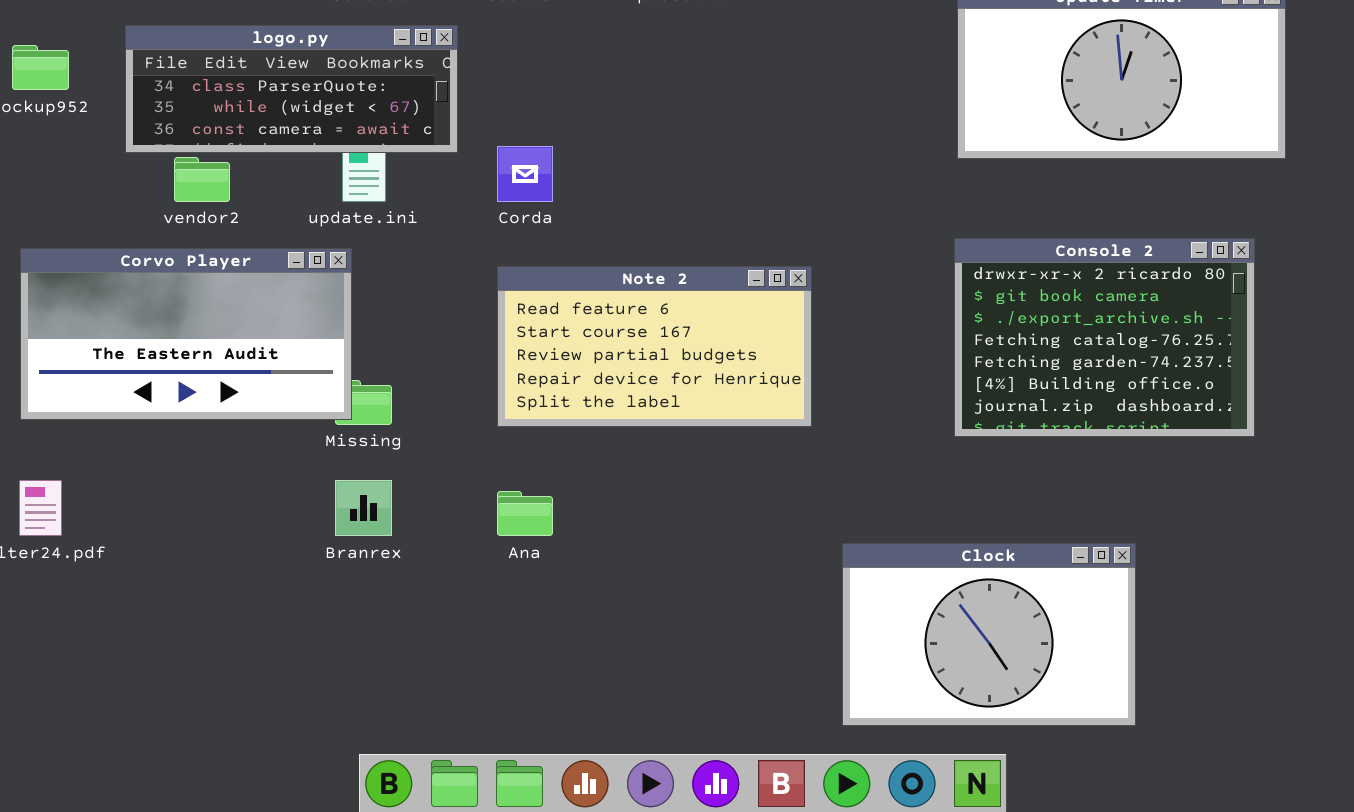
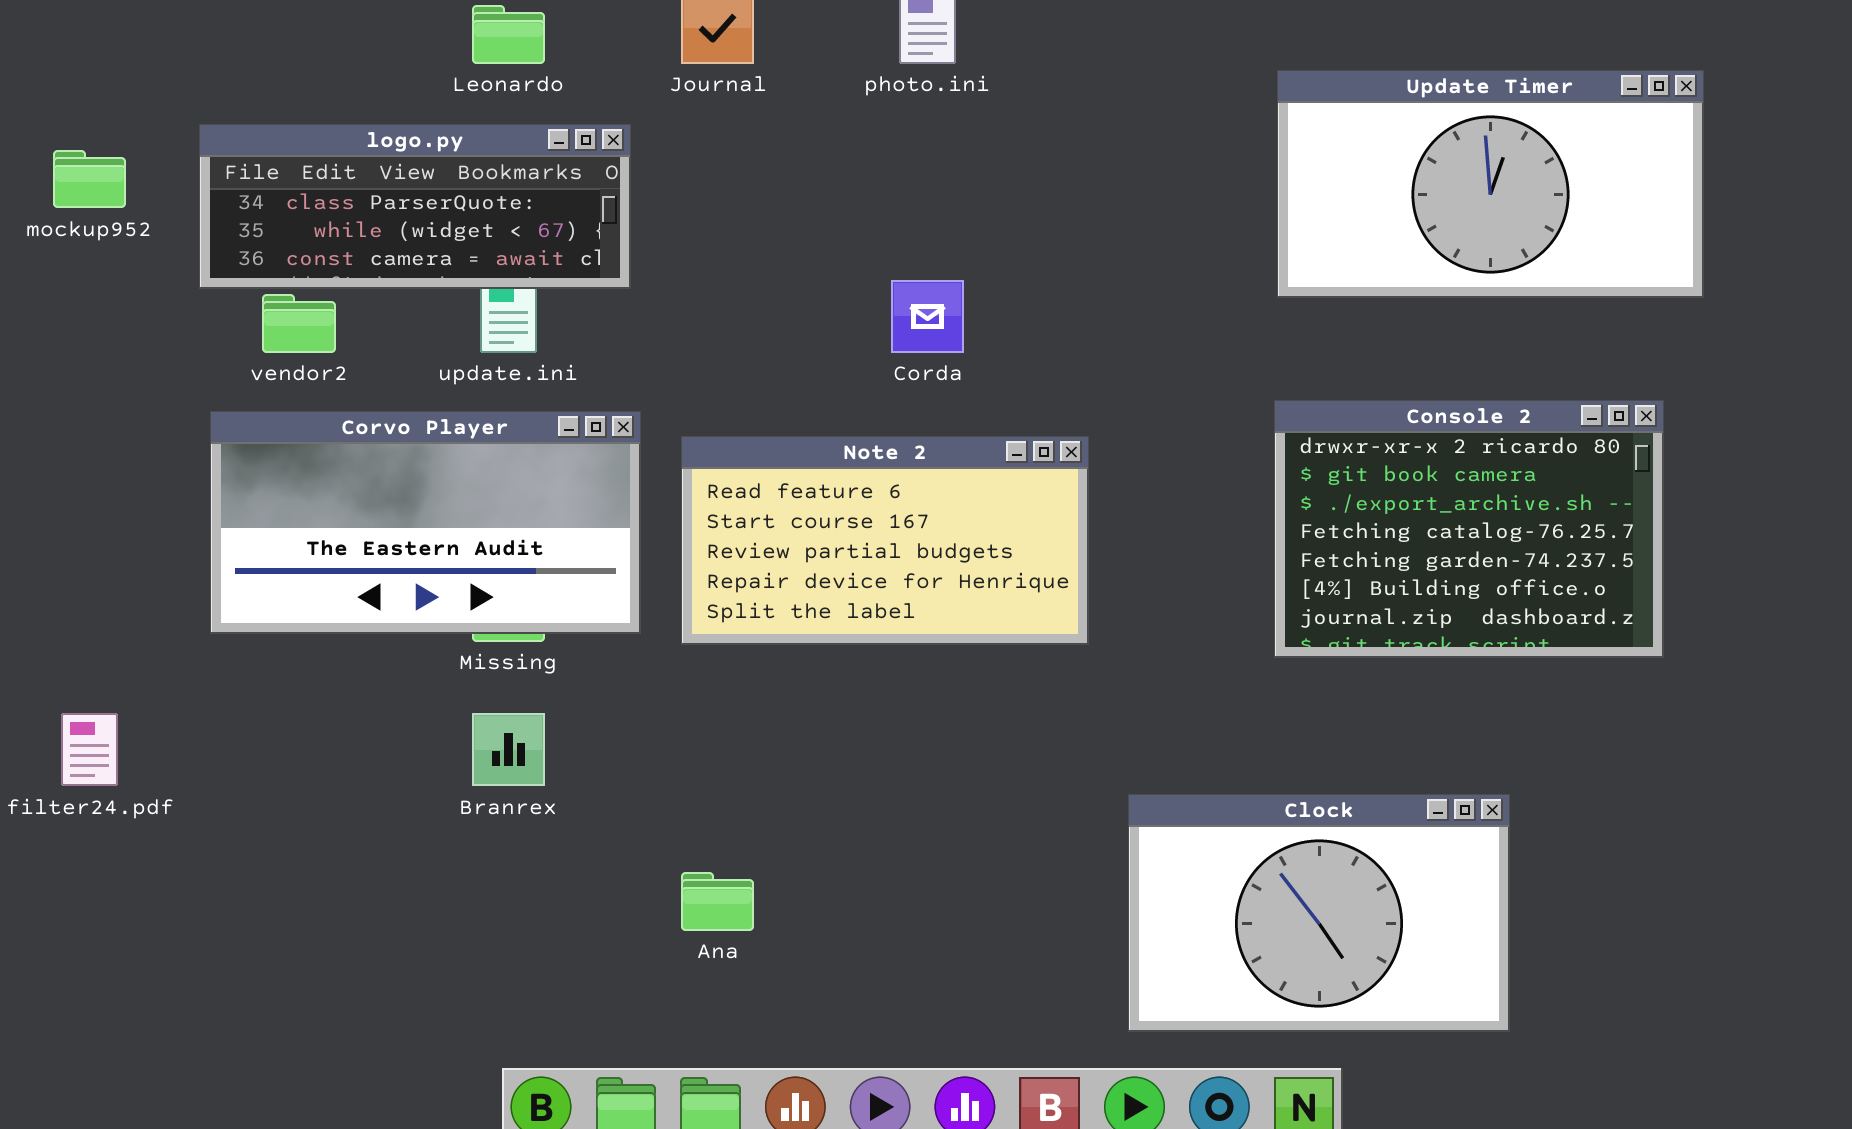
Corda: [497,146,553,202] -> [891,280,964,353], moved
Corvo Player: [20,248,352,420] -> [210,411,641,634], moved
Ana: [497,491,553,536] -> [681,872,754,931], moved

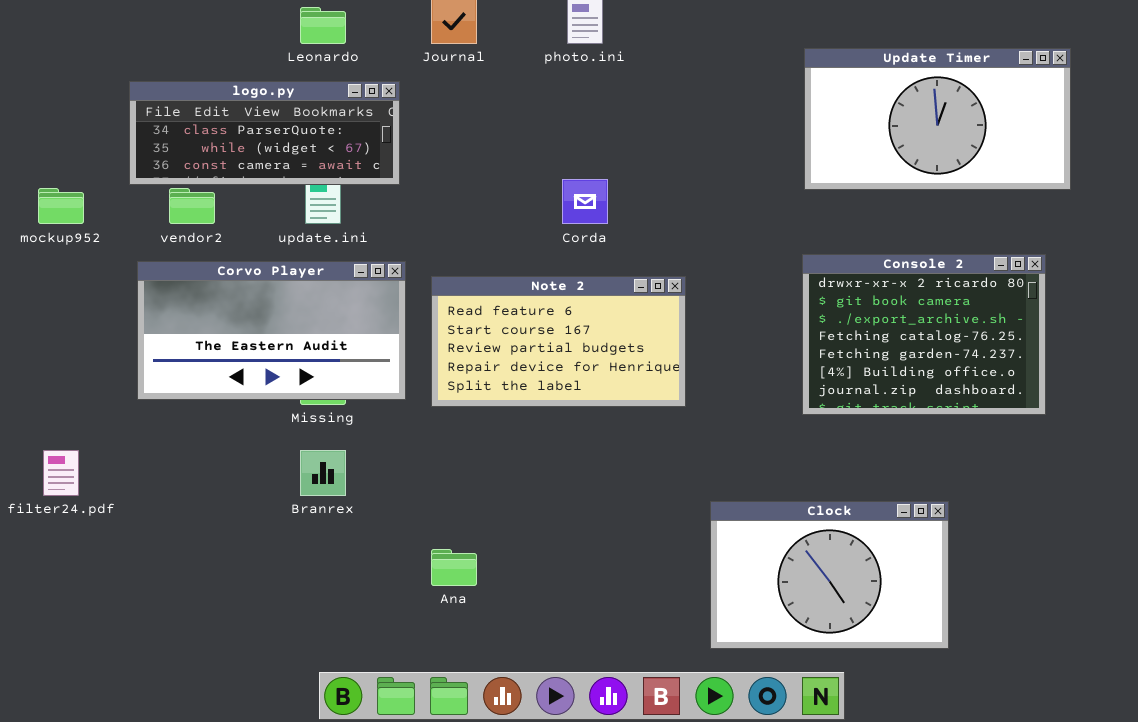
mockup952: [53,150,126,208] -> [38,188,84,224], moved

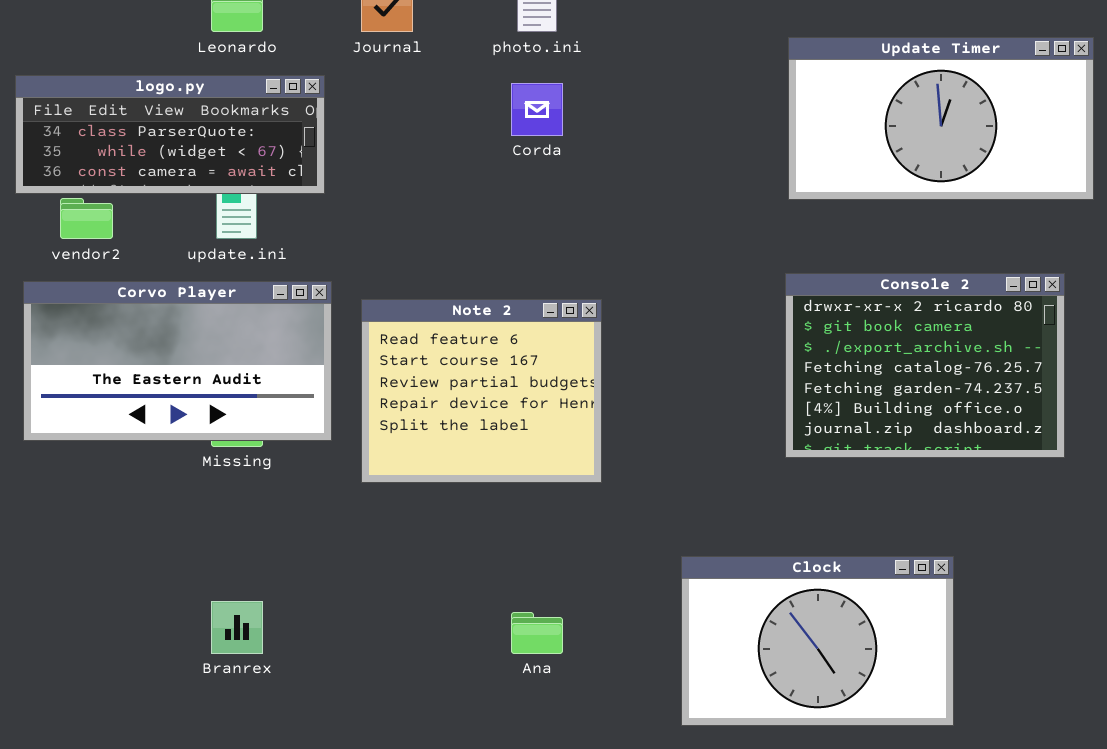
Corda: [562,179,608,224] -> [511,83,563,136], moved
Note 2: [431,276,686,407] -> [361,299,602,483], resized
Branrex: [300,450,346,496] -> [211,601,263,654], moved
Ana: [431,549,477,586] -> [511,612,563,654], moved

